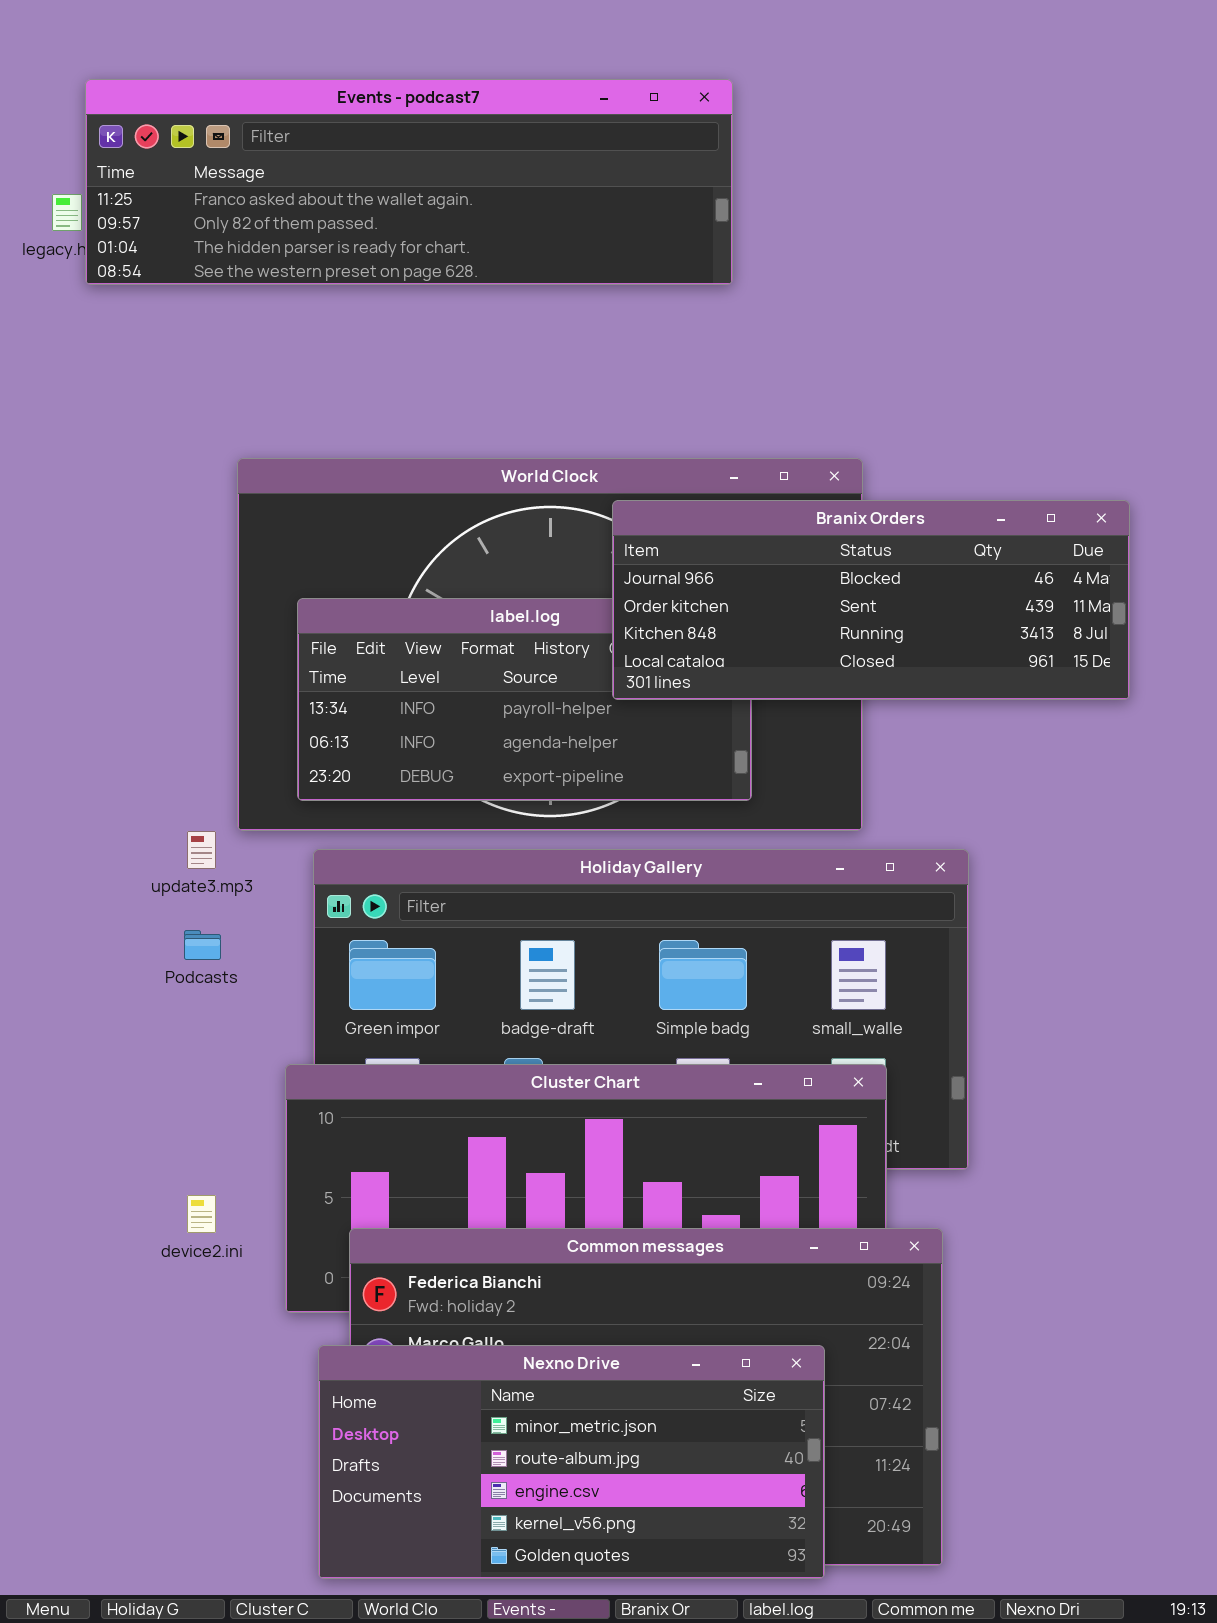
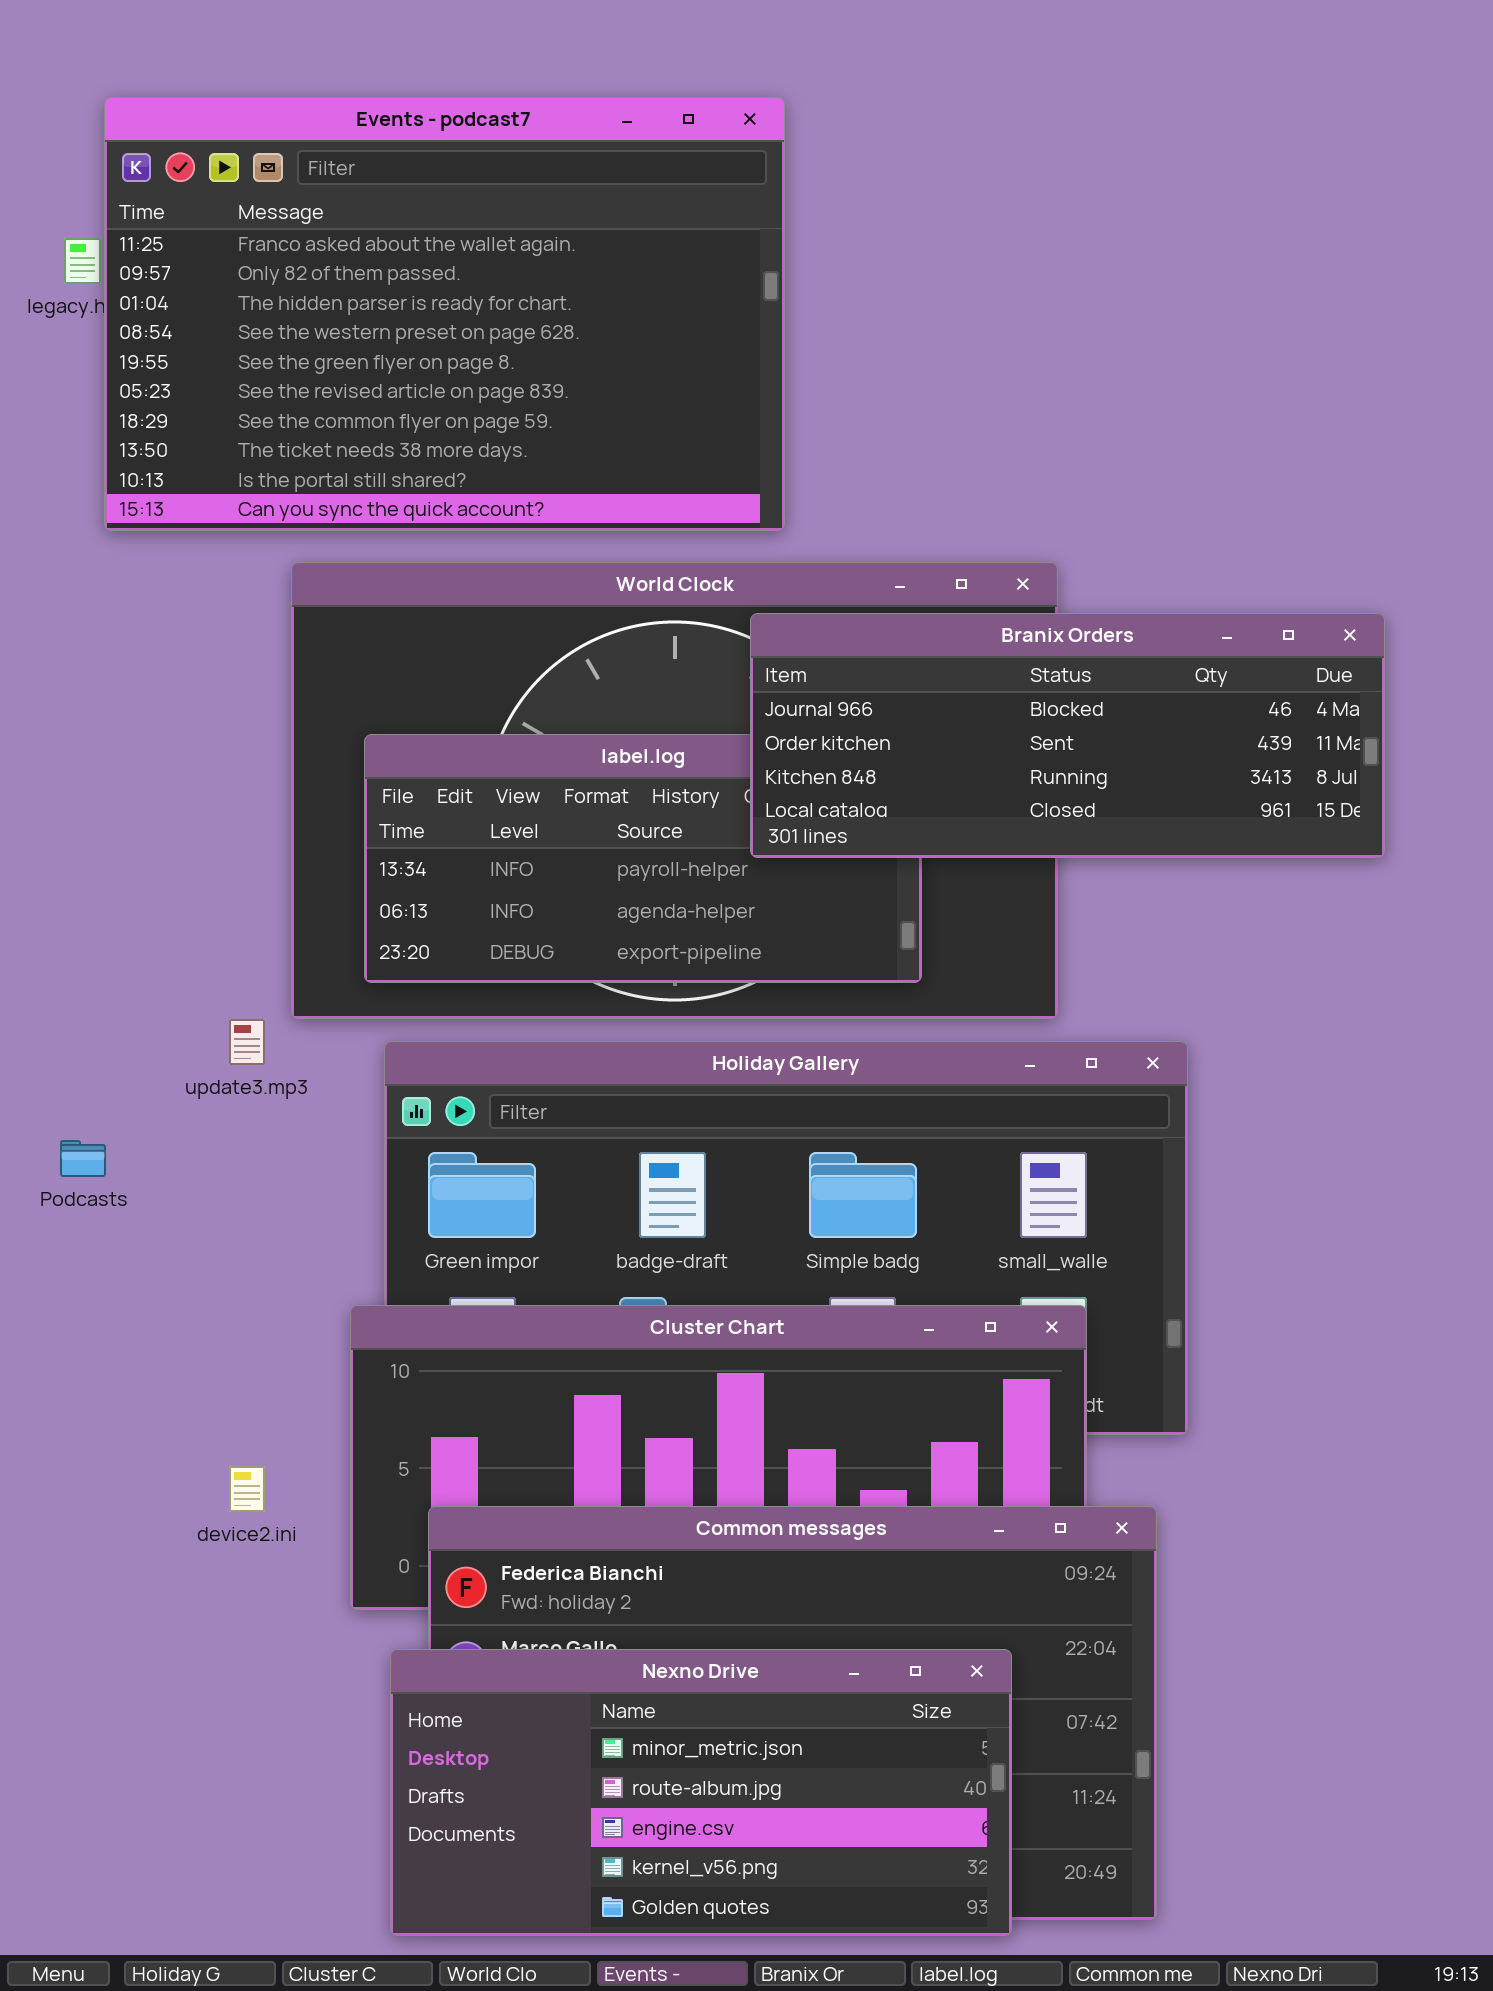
Events - podcast7: [85,79,733,285] -> [104,97,785,531], resized
Podcasts: [184,930,221,960] -> [60,1140,106,1177], moved

